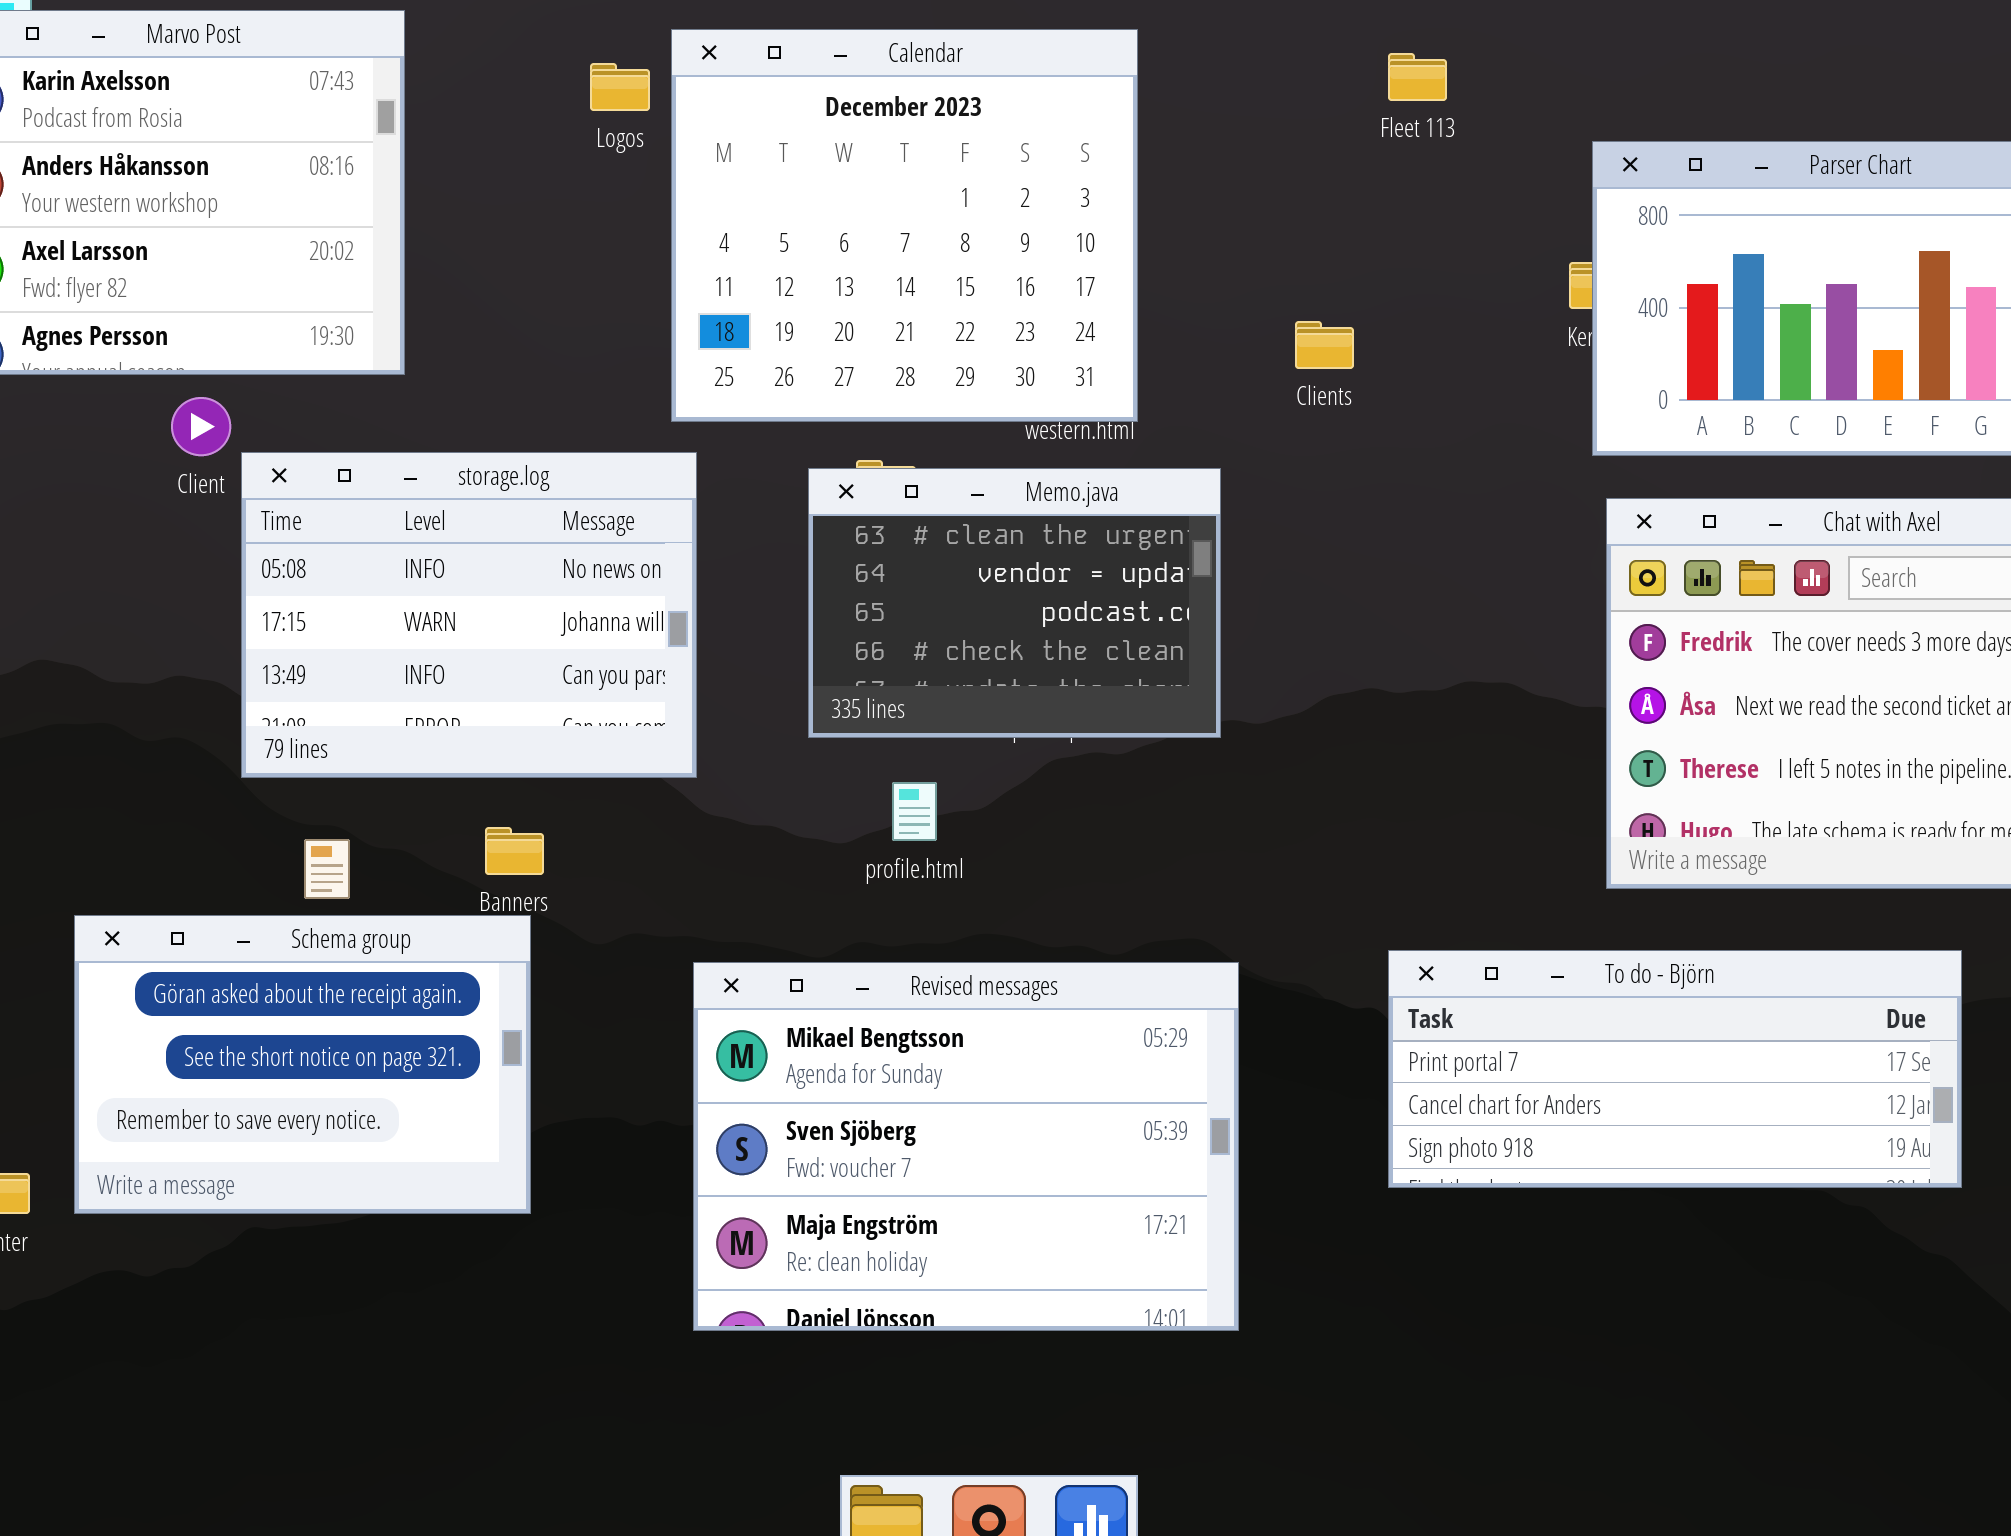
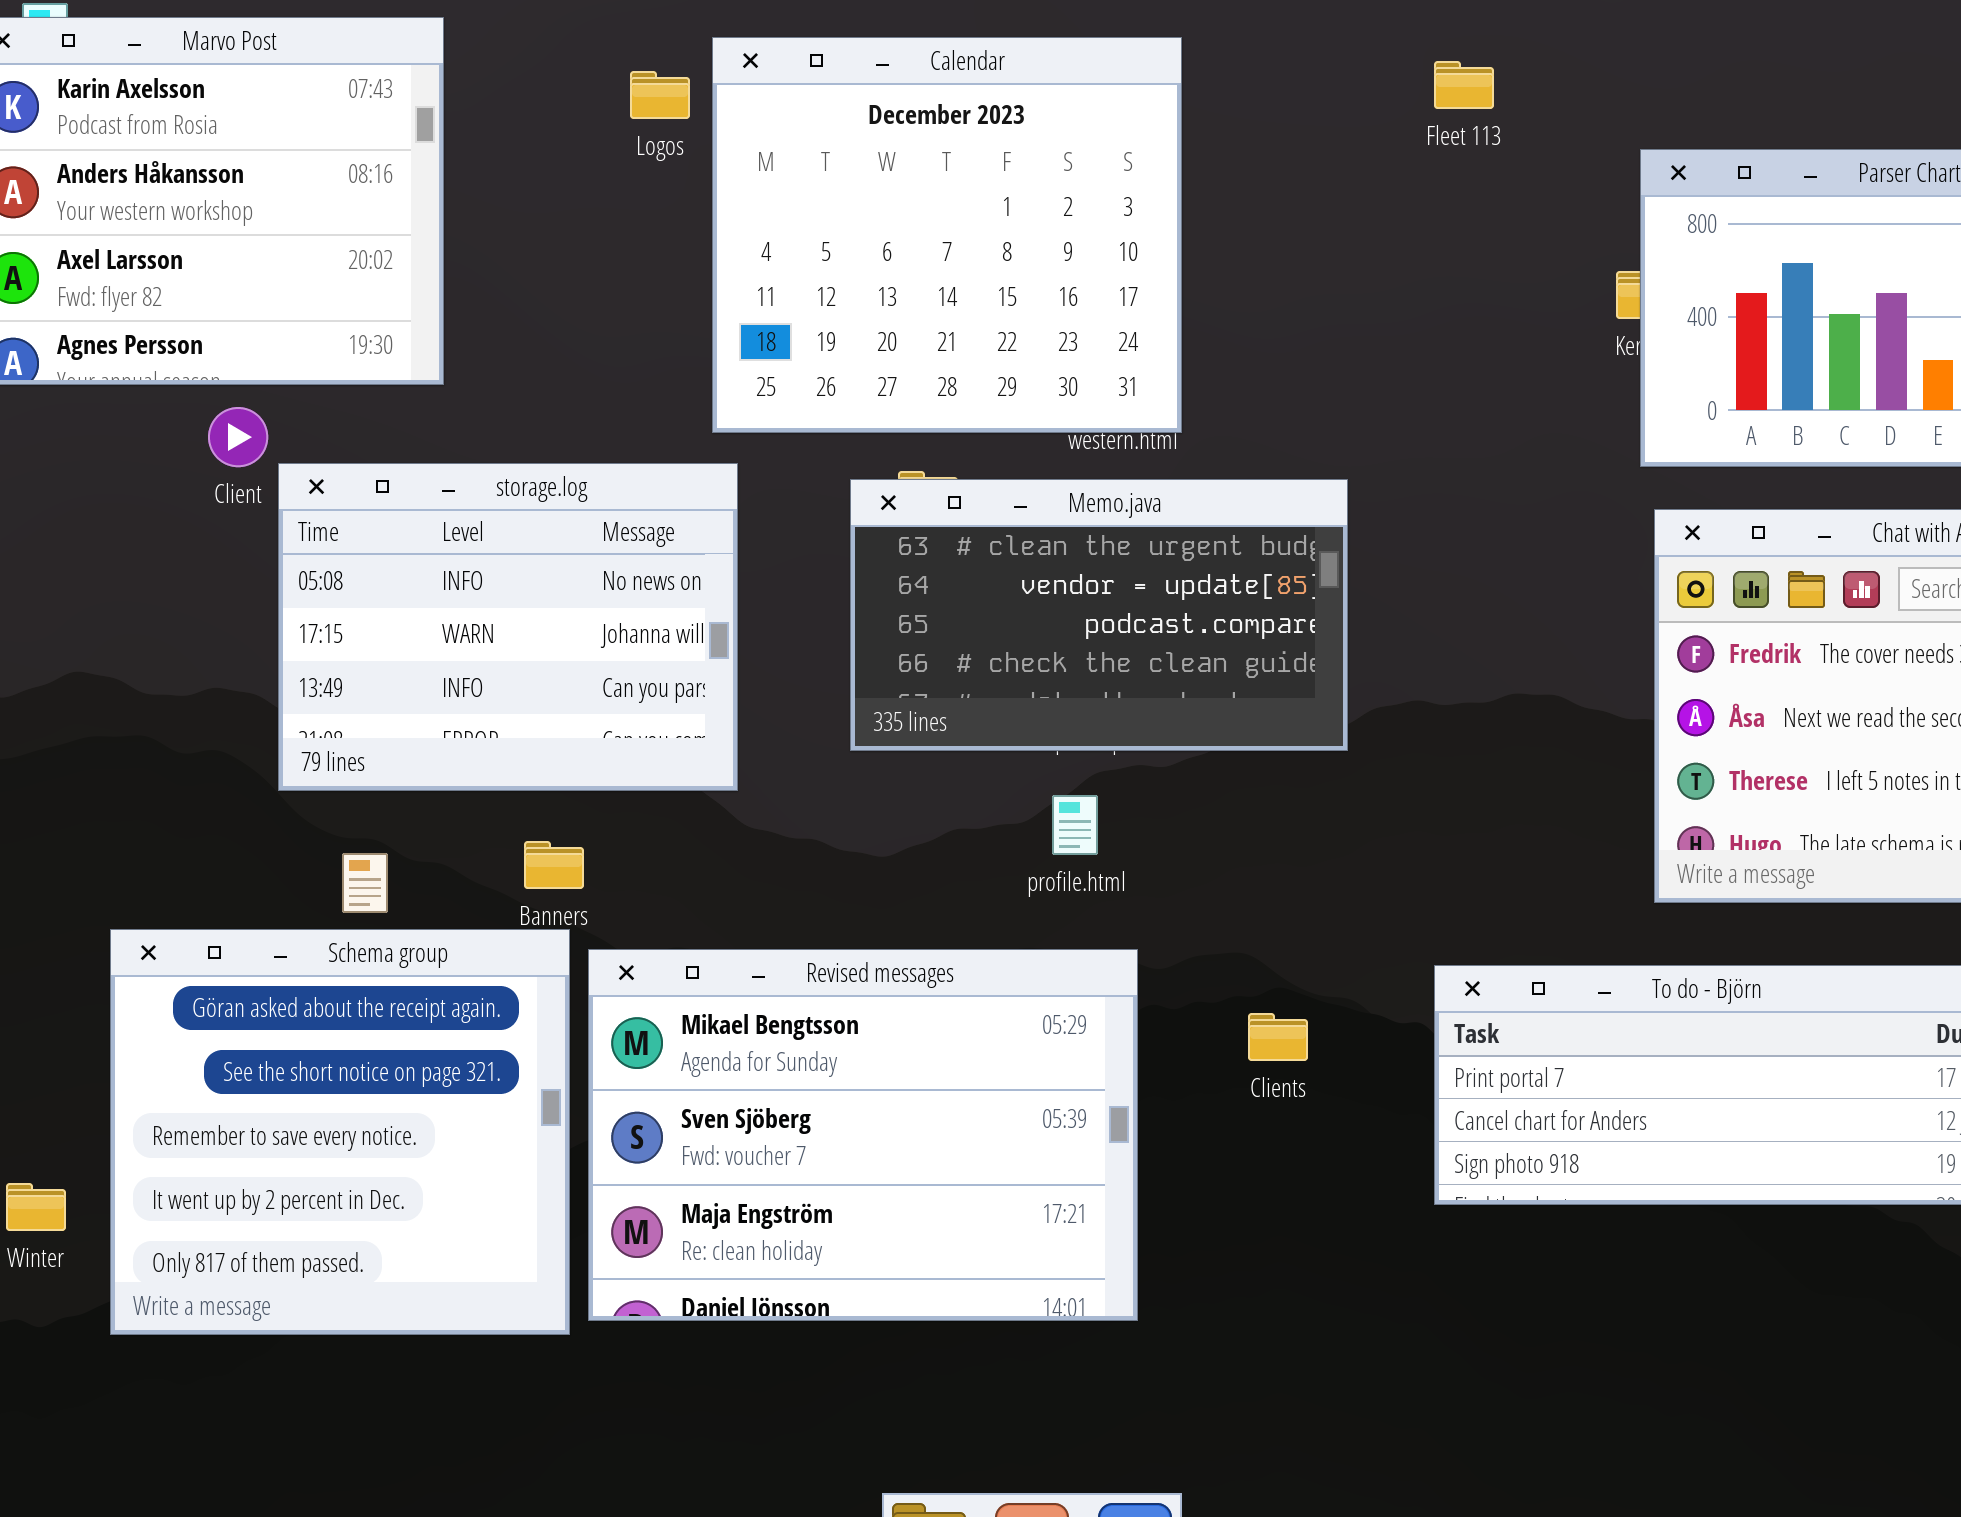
Clients: [1295,321,1354,369] -> [1248,1013,1308,1061], moved
Memo.java: [808,468,1221,738] -> [850,479,1348,751], resized
profile.html: [892,782,937,841] -> [1052,795,1098,855], moved
Schema group: [74,915,531,1214] -> [110,929,570,1335], resized
Revised messages: [693,962,1239,1331] -> [588,949,1138,1321], moved

